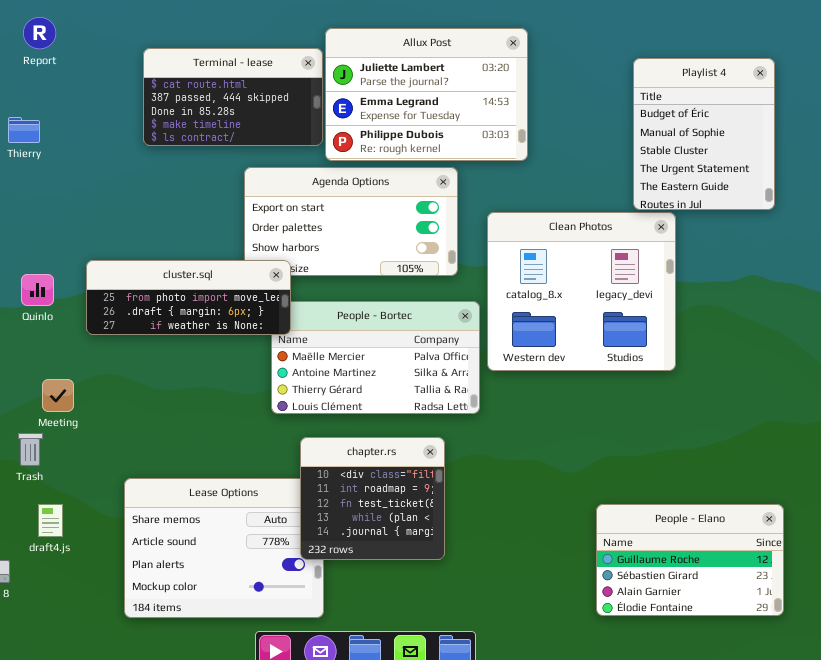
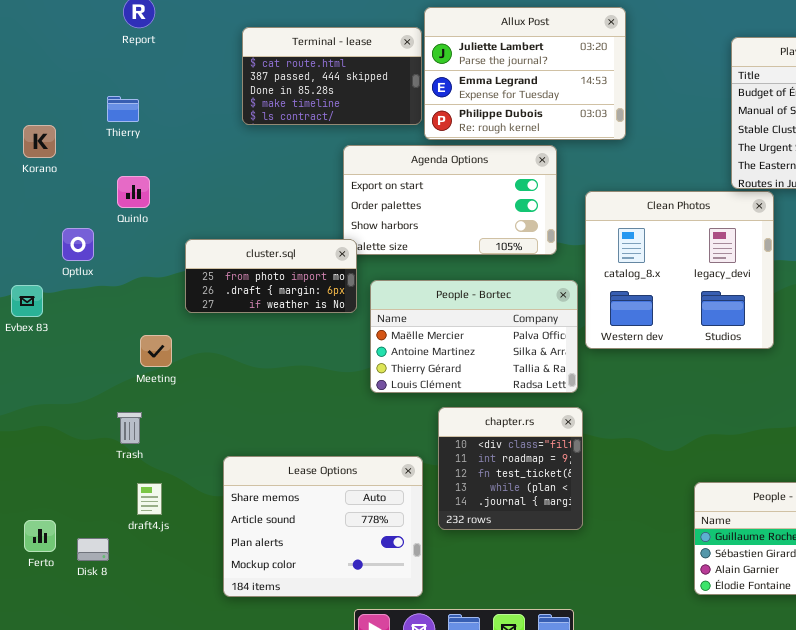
cluster.sql: [86,260,291,335] -> [185,239,357,313], resized
Quinlo: [21,274,54,306] -> [117,176,150,208], moved
Meeting: [42,379,74,412] -> [140,335,172,367], moved
chapter.rs: [300,437,445,560] -> [438,407,583,530], moved

